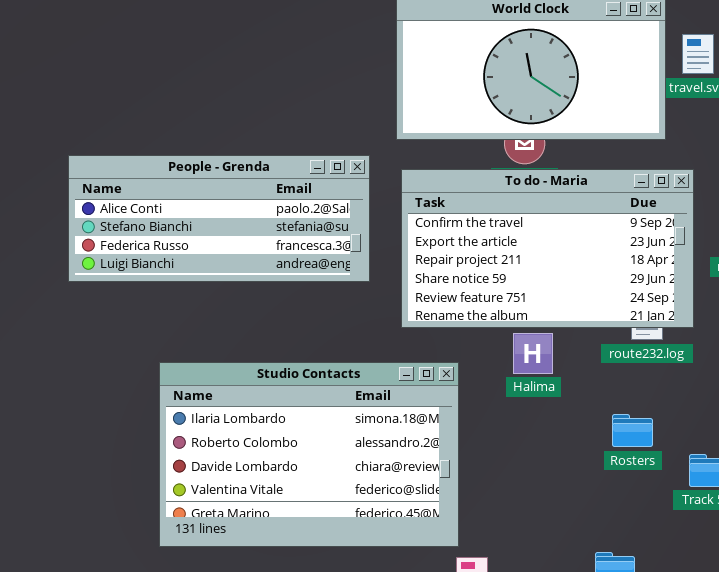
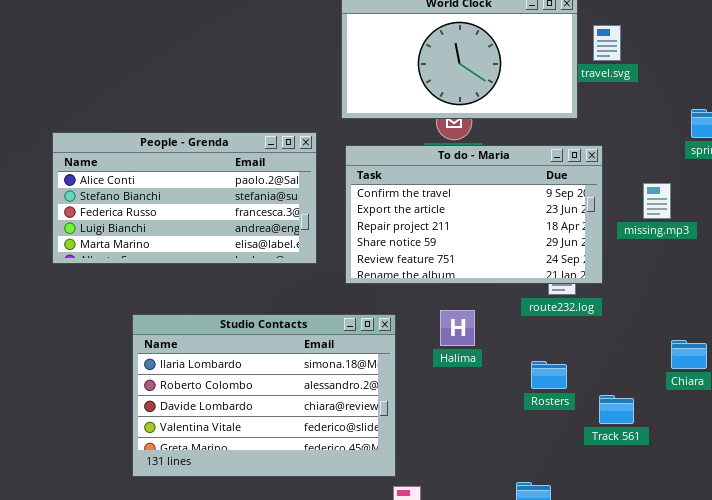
People - Grenda: [68,155,370,282] -> [52,132,317,264], resized
Halima: [513,333,553,374] -> [440,310,475,346], moved

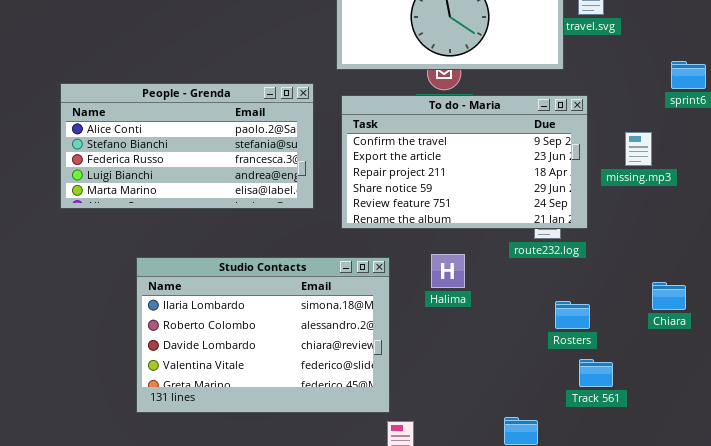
Rosters: [531,361,567,389] -> [555,301,590,329], moved
Track 561: [599,395,634,424] -> [579,359,613,387], moved

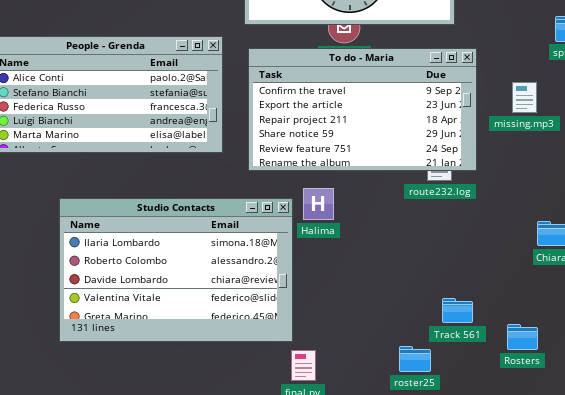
Halima: [431,254,465,288] -> [303,188,334,220], moved
Rosters: [555,301,590,329] -> [507,324,538,350], moved
Track 561: [579,359,613,387] -> [442,298,473,323], moved

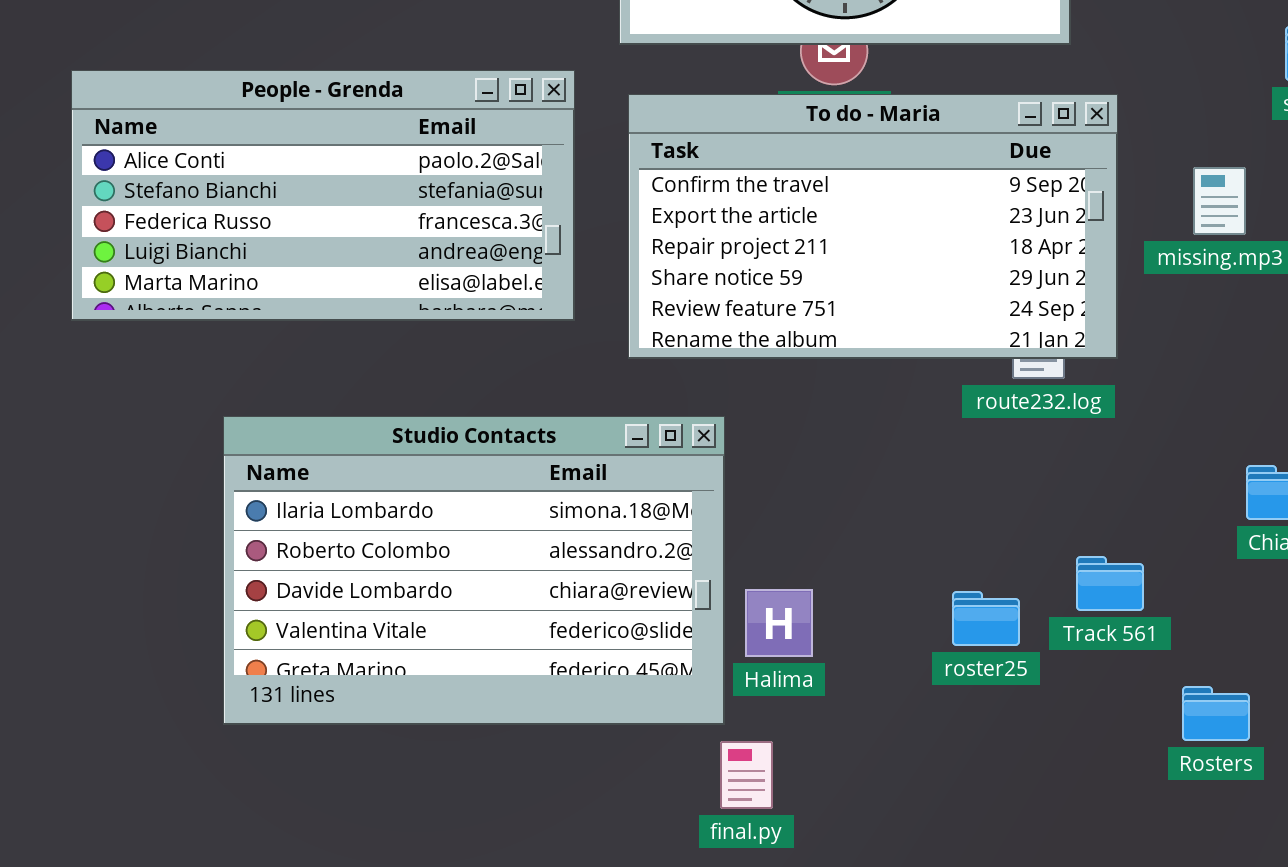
Halima: [303,188,334,220] -> [745,589,813,657], moved
Track 561: [442,298,473,323] -> [1076,556,1144,611], moved
roster25: [399,346,431,372] -> [952,591,1020,646], moved

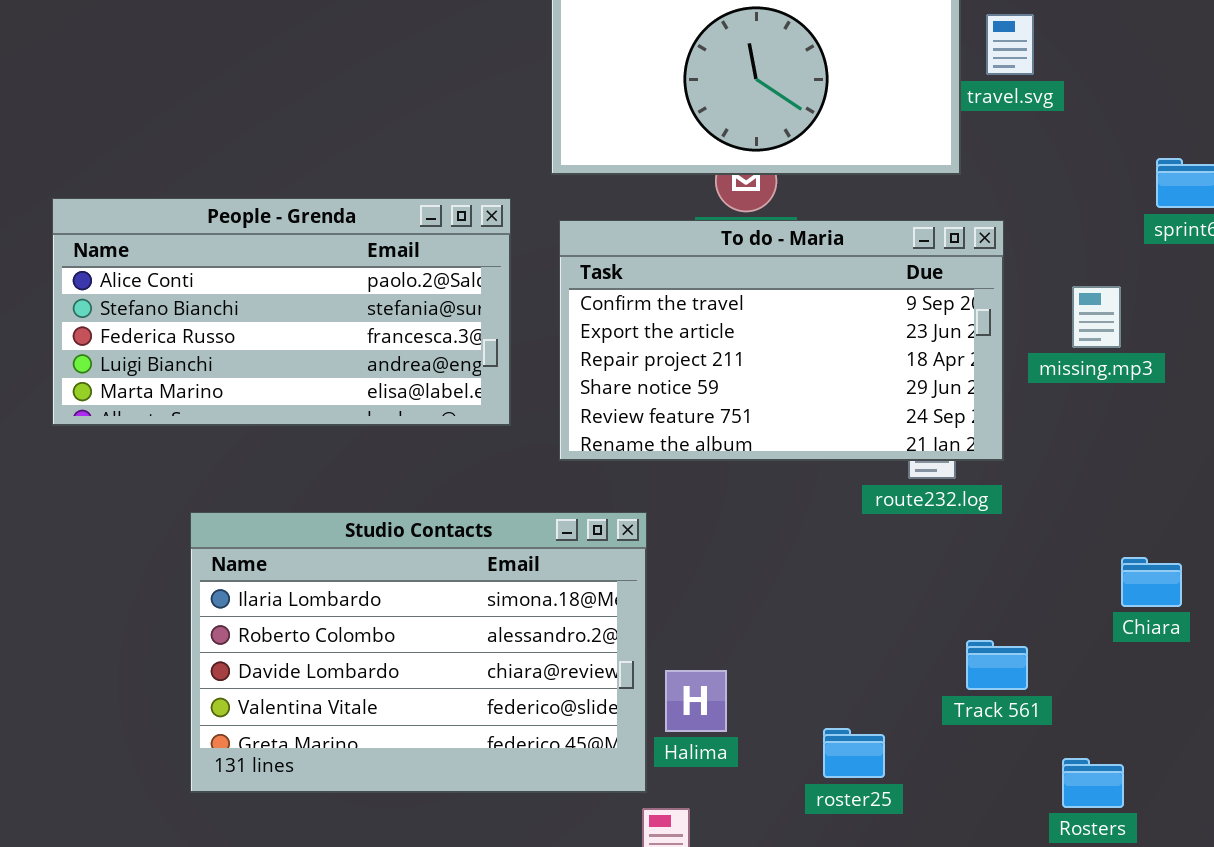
roster25: [952,591,1020,646] -> [823,728,885,778], moved

